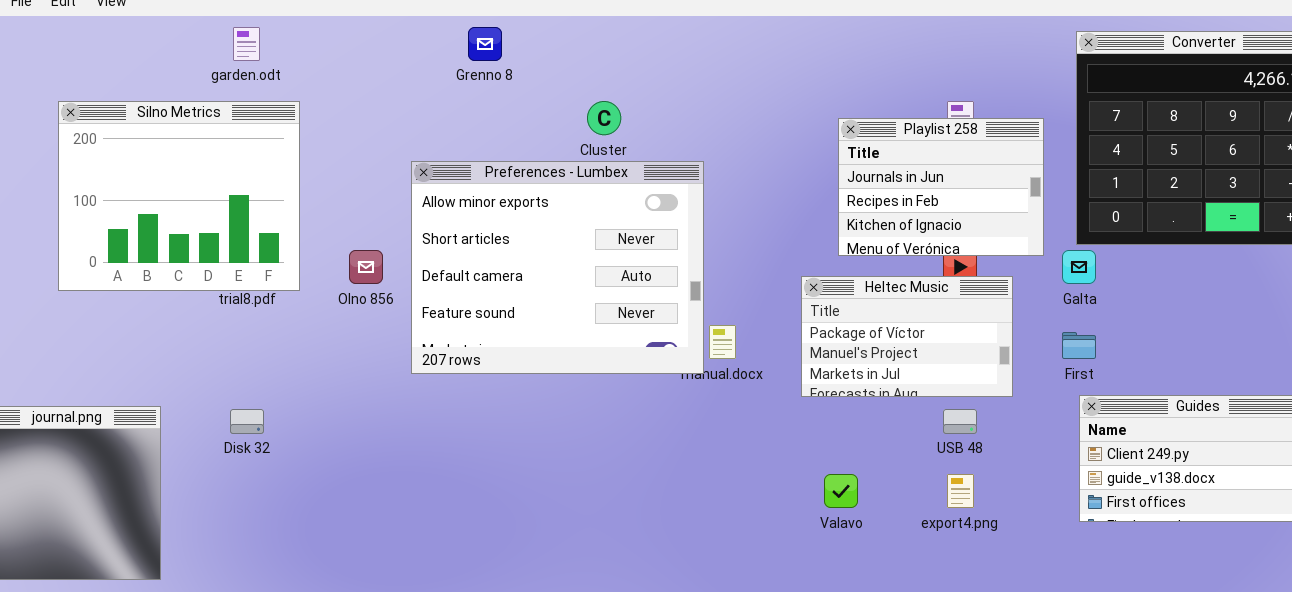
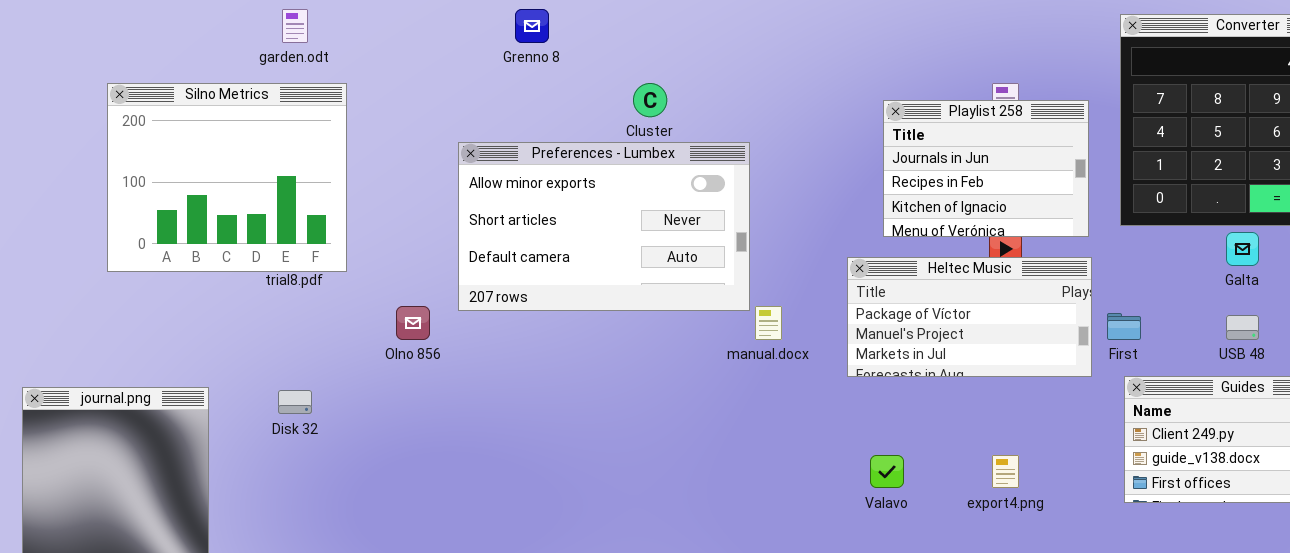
Preferences - Lumbex: [411,161,704,374] -> [458,142,750,311], resized
Olno 856: [349,250,383,284] -> [396,306,430,340], moved
Galta: [1062,250,1096,284] -> [1226,232,1259,266], moved
Heltec Music: [801,276,1013,397] -> [847,257,1092,377], resized
USB 48: [943,409,977,434] -> [1226,315,1259,340], moved

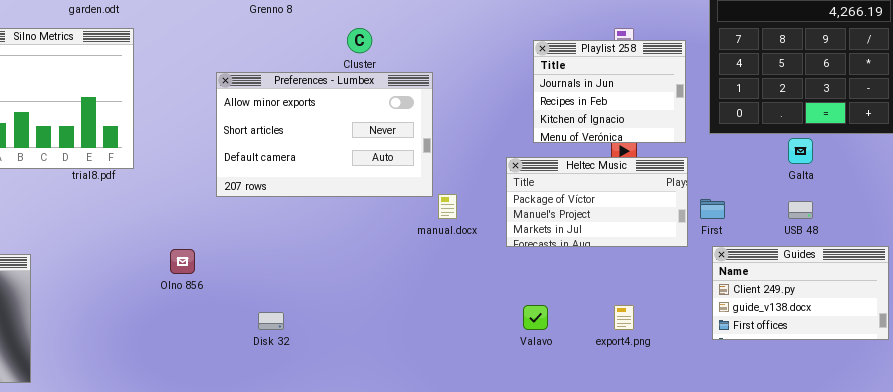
Olno 856: [396,306,430,340] -> [170,249,195,274], moved
Disk 32: [278,390,312,414] -> [258,312,284,330], moved

